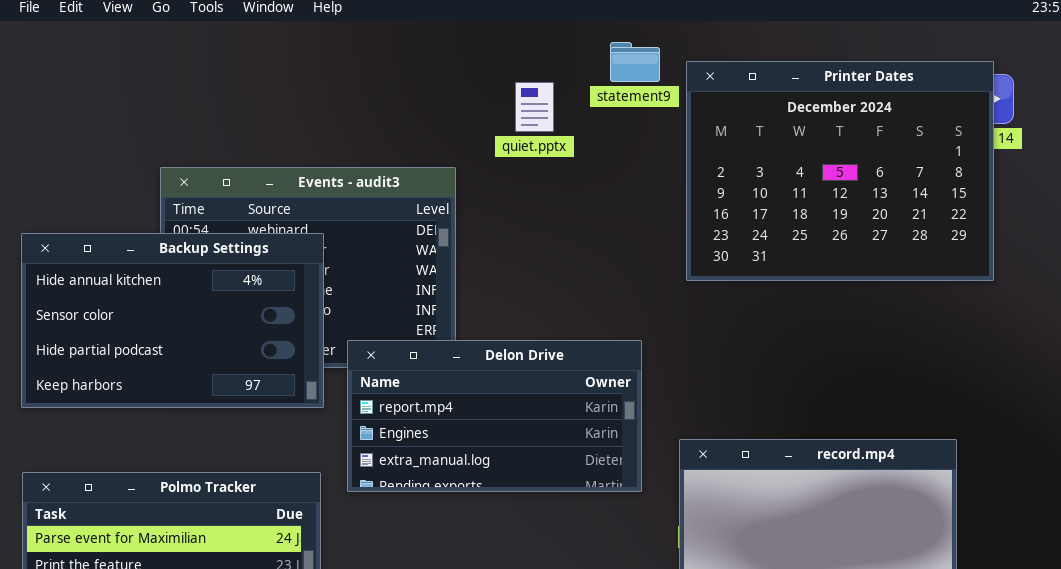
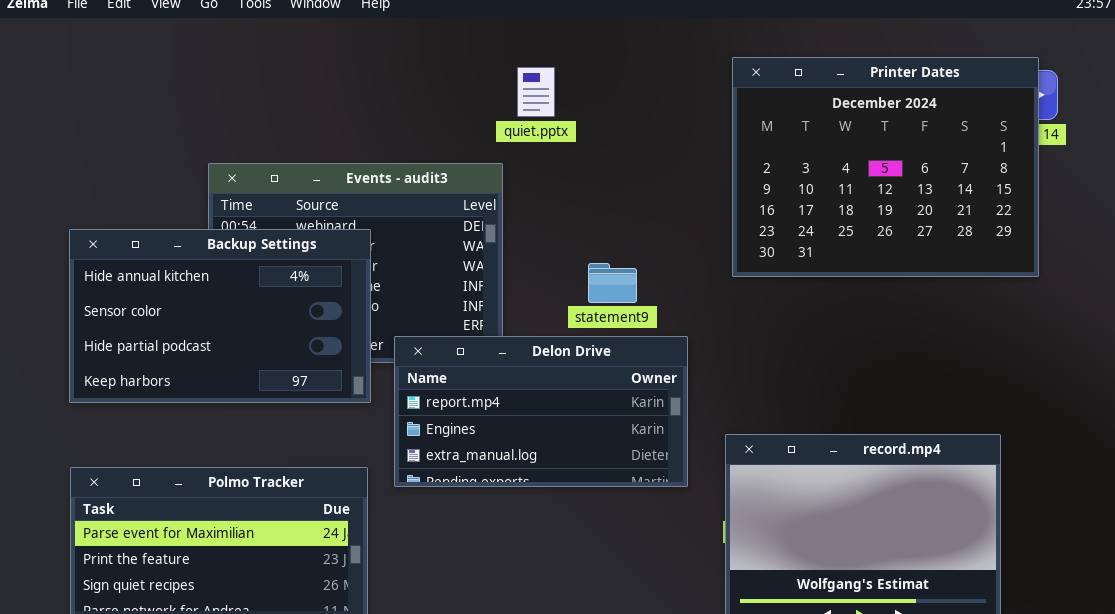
statement9: [610,42,660,82] -> [588,263,637,303], moved
quiet.pptx: [515,82,554,132] -> [517,67,555,117], moved

